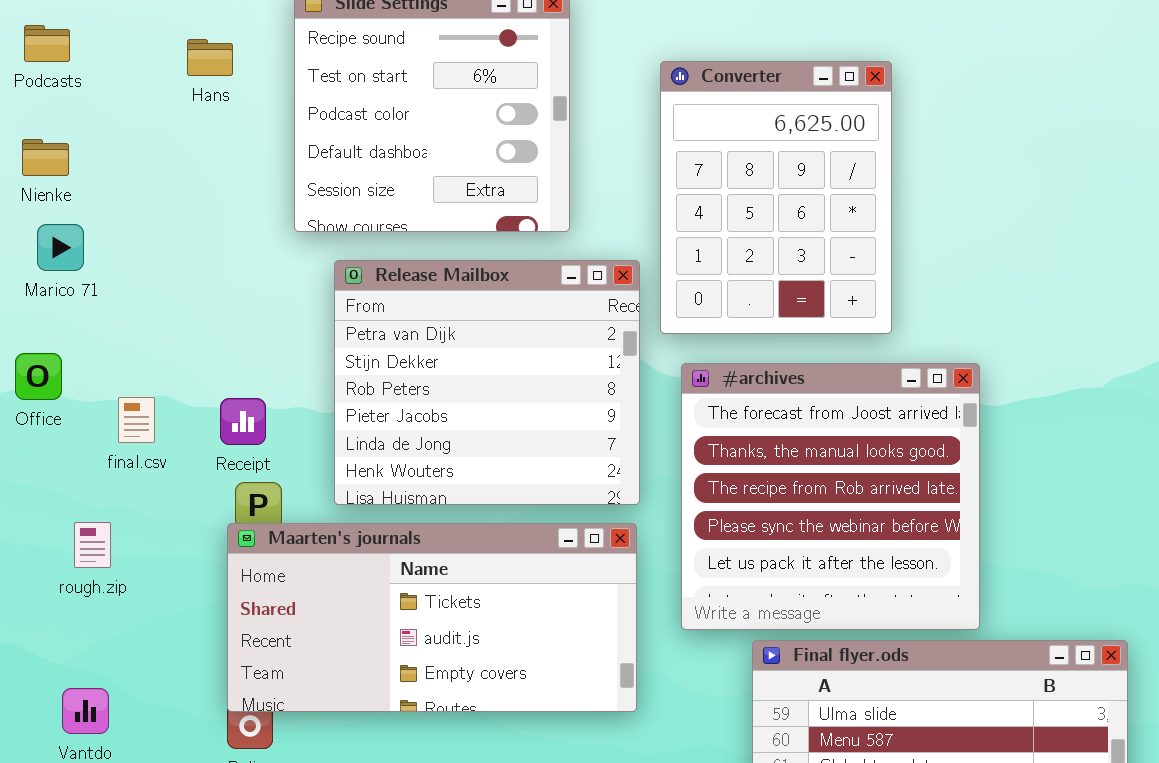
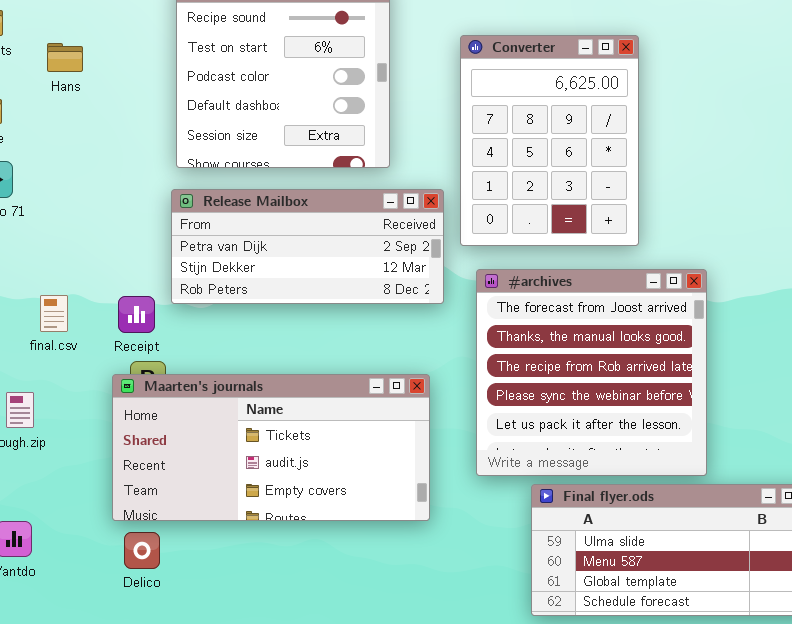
Hans: [187,39,233,76] -> [47,43,83,72], moved
Release Mailbox: [334,260,640,505] -> [171,189,444,304], resized
Maarten's journals: [227,523,637,712] -> [112,374,430,521], moved

